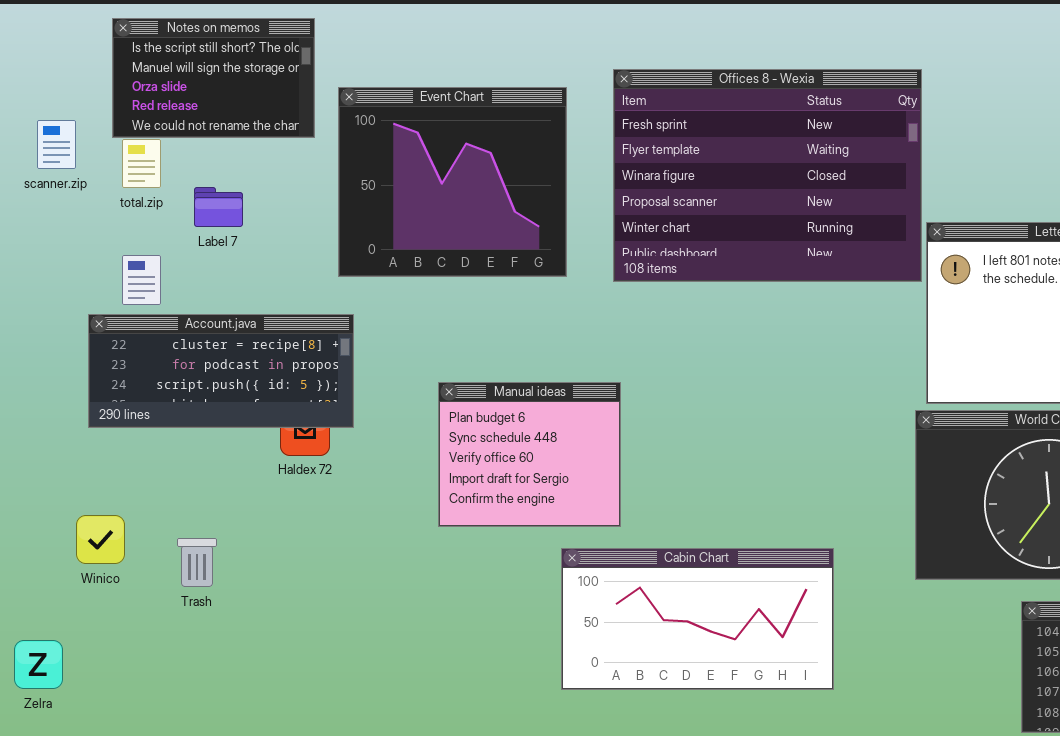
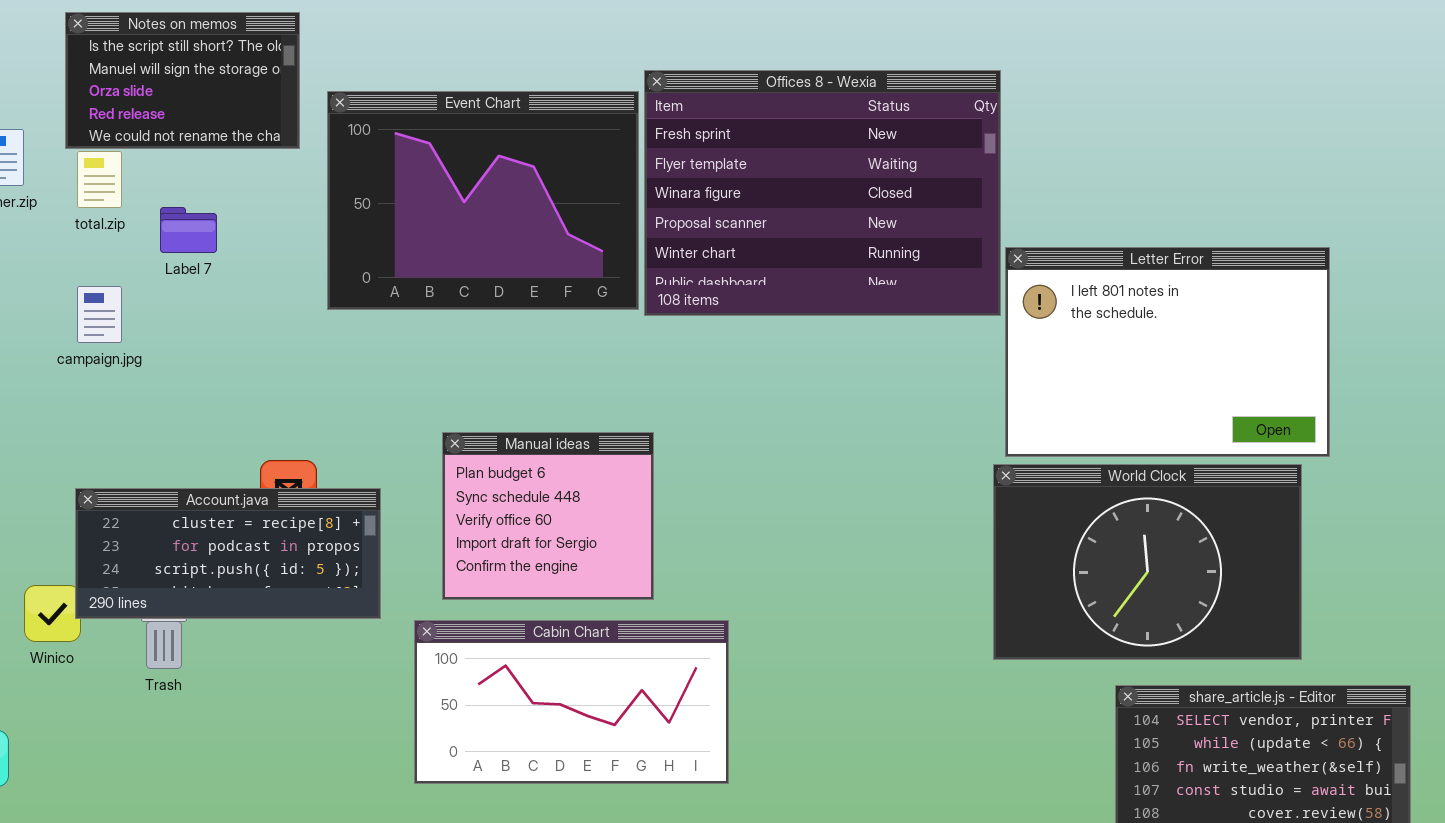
Event Chart: [338,87,567,277] -> [327,91,639,310], resized
Account.java: [88,314,354,428] -> [75,488,381,619], moved
Cabin Chart: [561,548,834,690] -> [414,620,729,784], moved

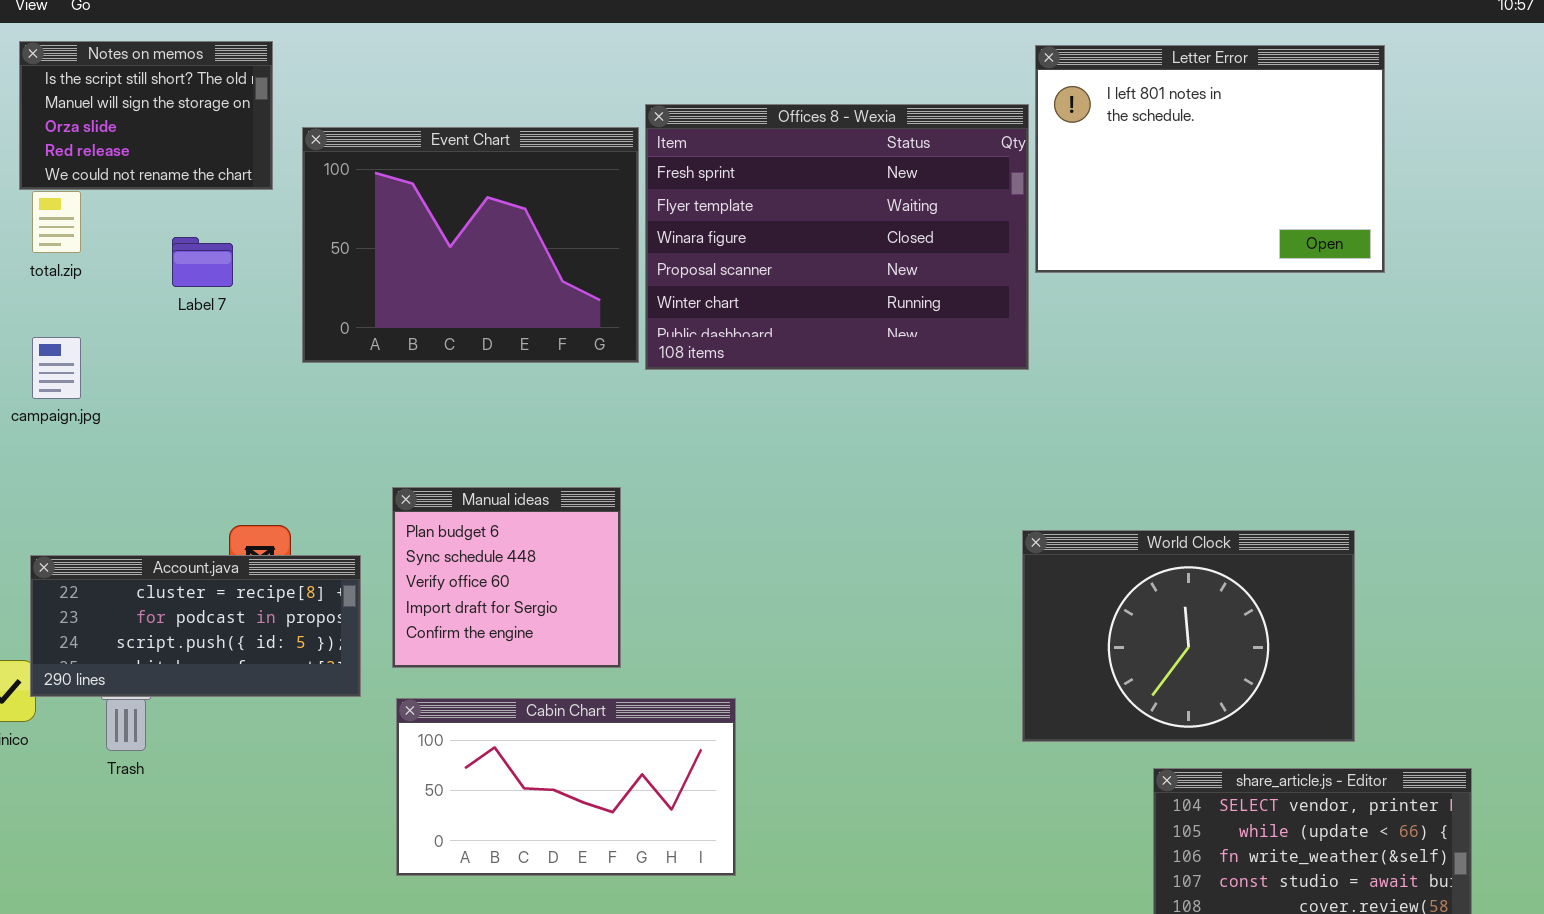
Label 7: [160,207,217,253] -> [172,237,233,287], moved
Letter Error: [1005,247,1330,457] -> [1035,45,1385,273], moved
Manual ideas: [442,432,654,600] -> [392,487,621,668], moved

